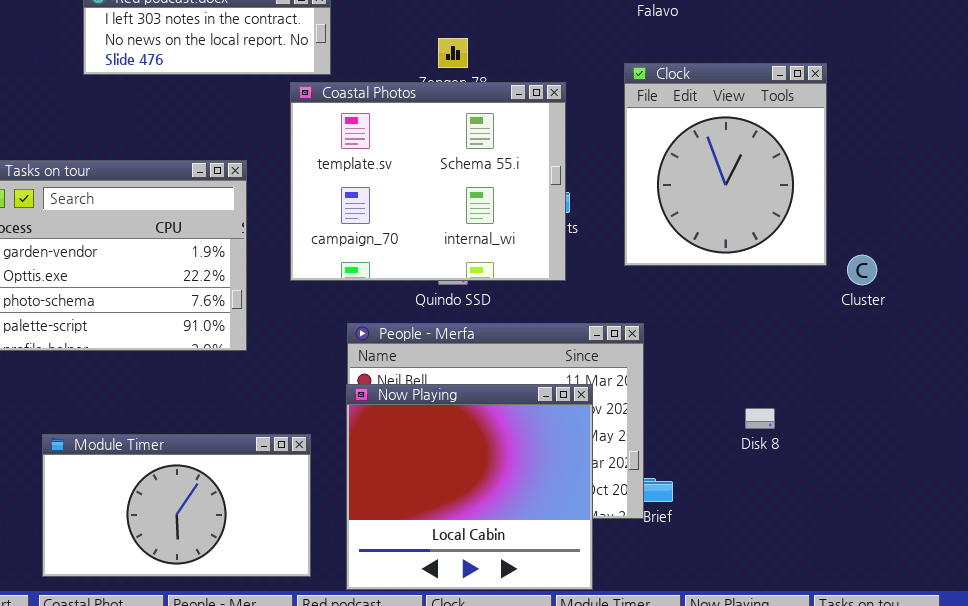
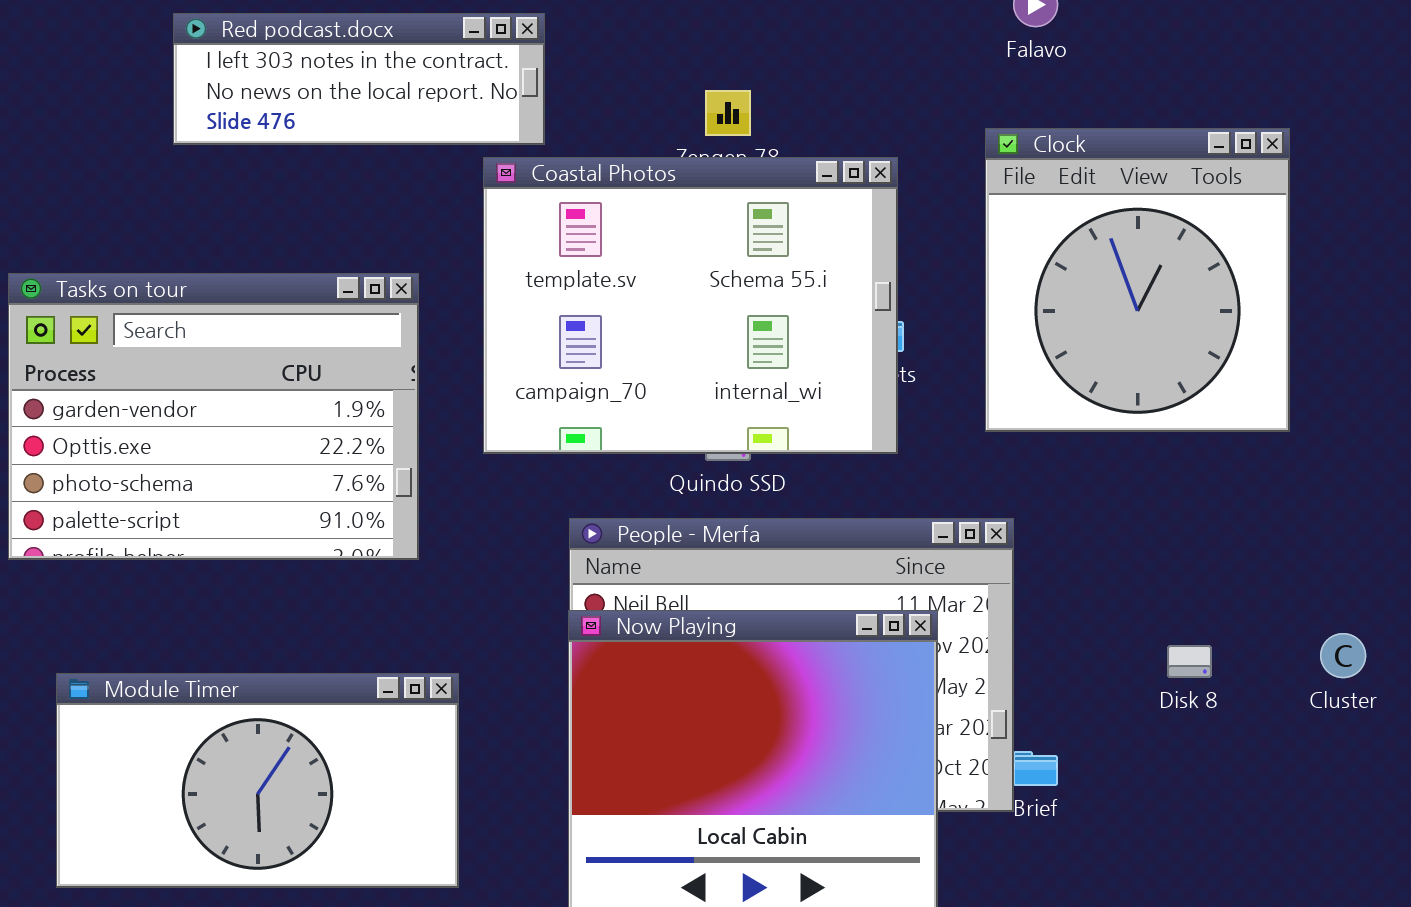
Cluster: [847,255,877,285] -> [1320,633,1366,678], moved
Module Timer: [42,434,311,577] -> [56,673,459,888], moved

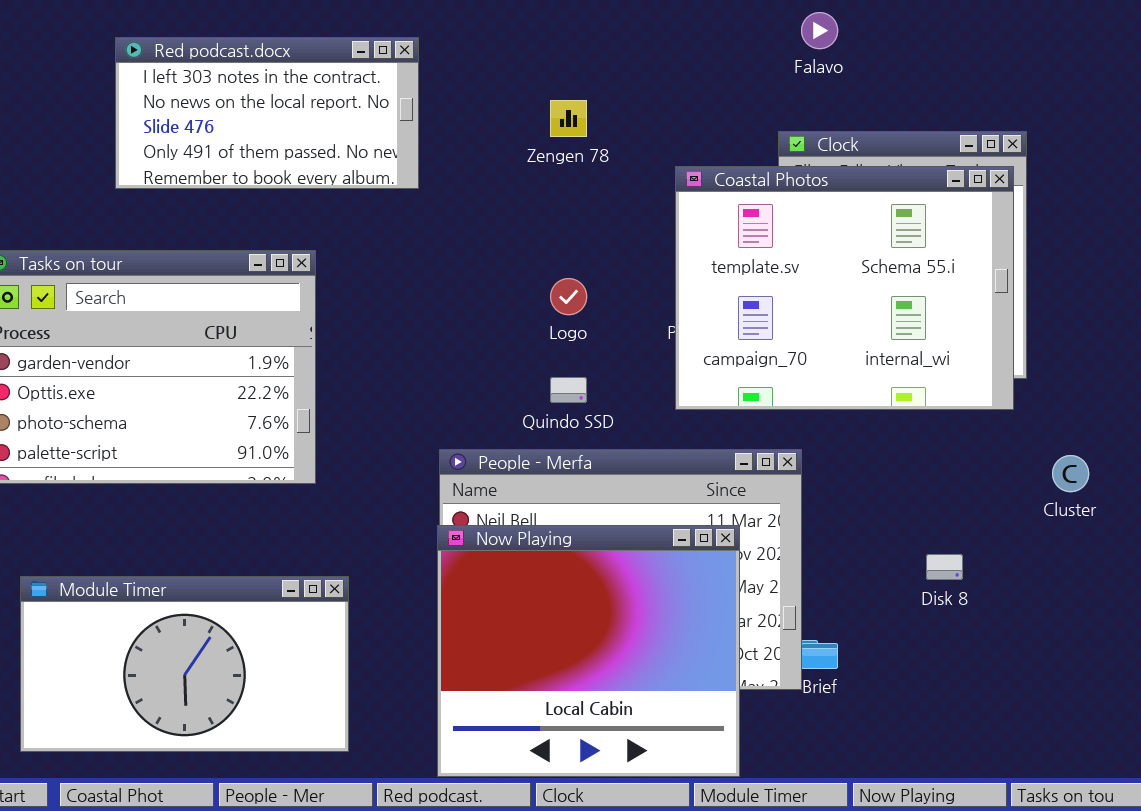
Red podcast.docx: [173,13,545,145] -> [115,37,419,189], resized
Coastal Photos: [483,157,898,454] -> [675,166,1014,410], moved
Cluster: [1320,633,1366,678] -> [1052,455,1089,492], moved

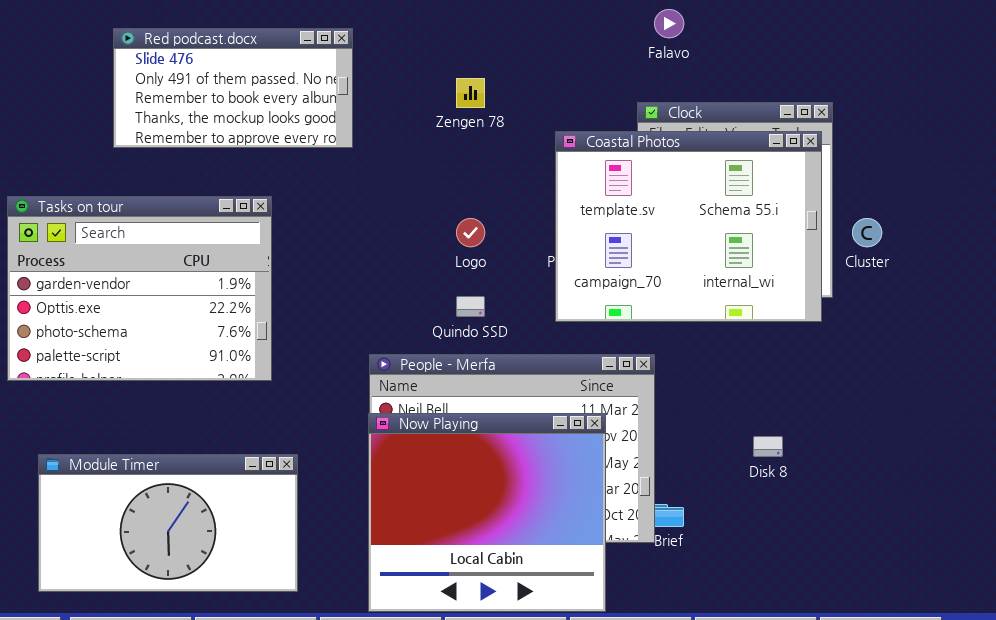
Red podcast.docx: [115,37,419,189] -> [113,28,353,148], scrolled down 2 rows
Cluster: [1052,455,1089,492] -> [852,218,882,247], moved

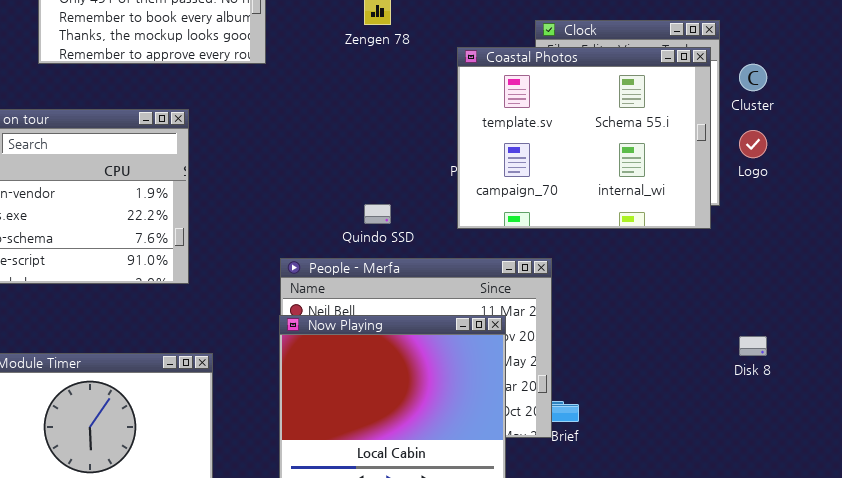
Logo: [456,218,485,247] -> [739,130,767,158], moved
Cluster: [852,218,882,247] -> [739,64,767,91], moved
Disk 8: [753,436,783,457] -> [739,336,767,356], moved

